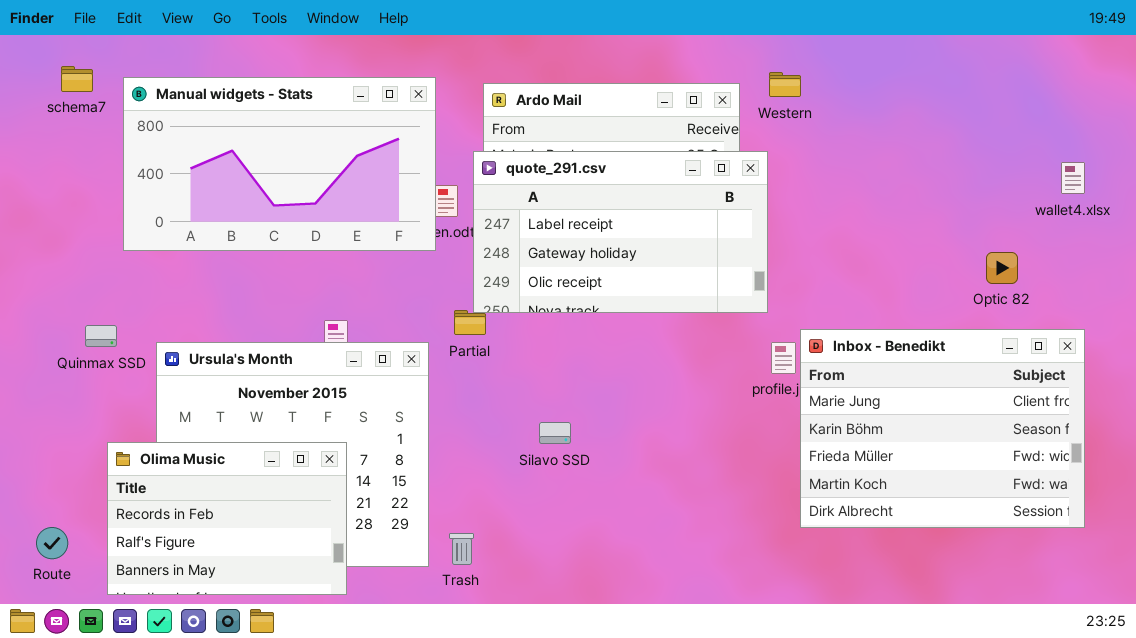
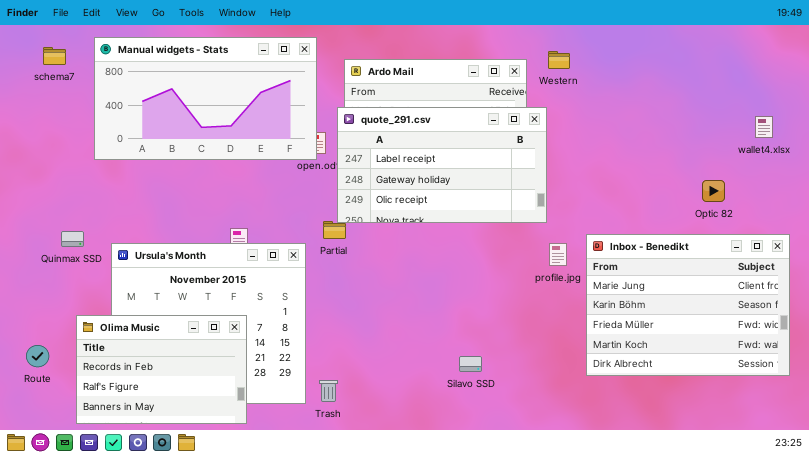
Manual widgets - Stats: [123,77,436,251] -> [94,37,317,160], moved
Inbox - Benedikt: [800,329,1085,528] -> [586,234,790,376], moved
Silavo SSD: [539,422,571,444] -> [459,356,482,372], moved
Route: [36,527,68,559] -> [26,345,49,367], moved

